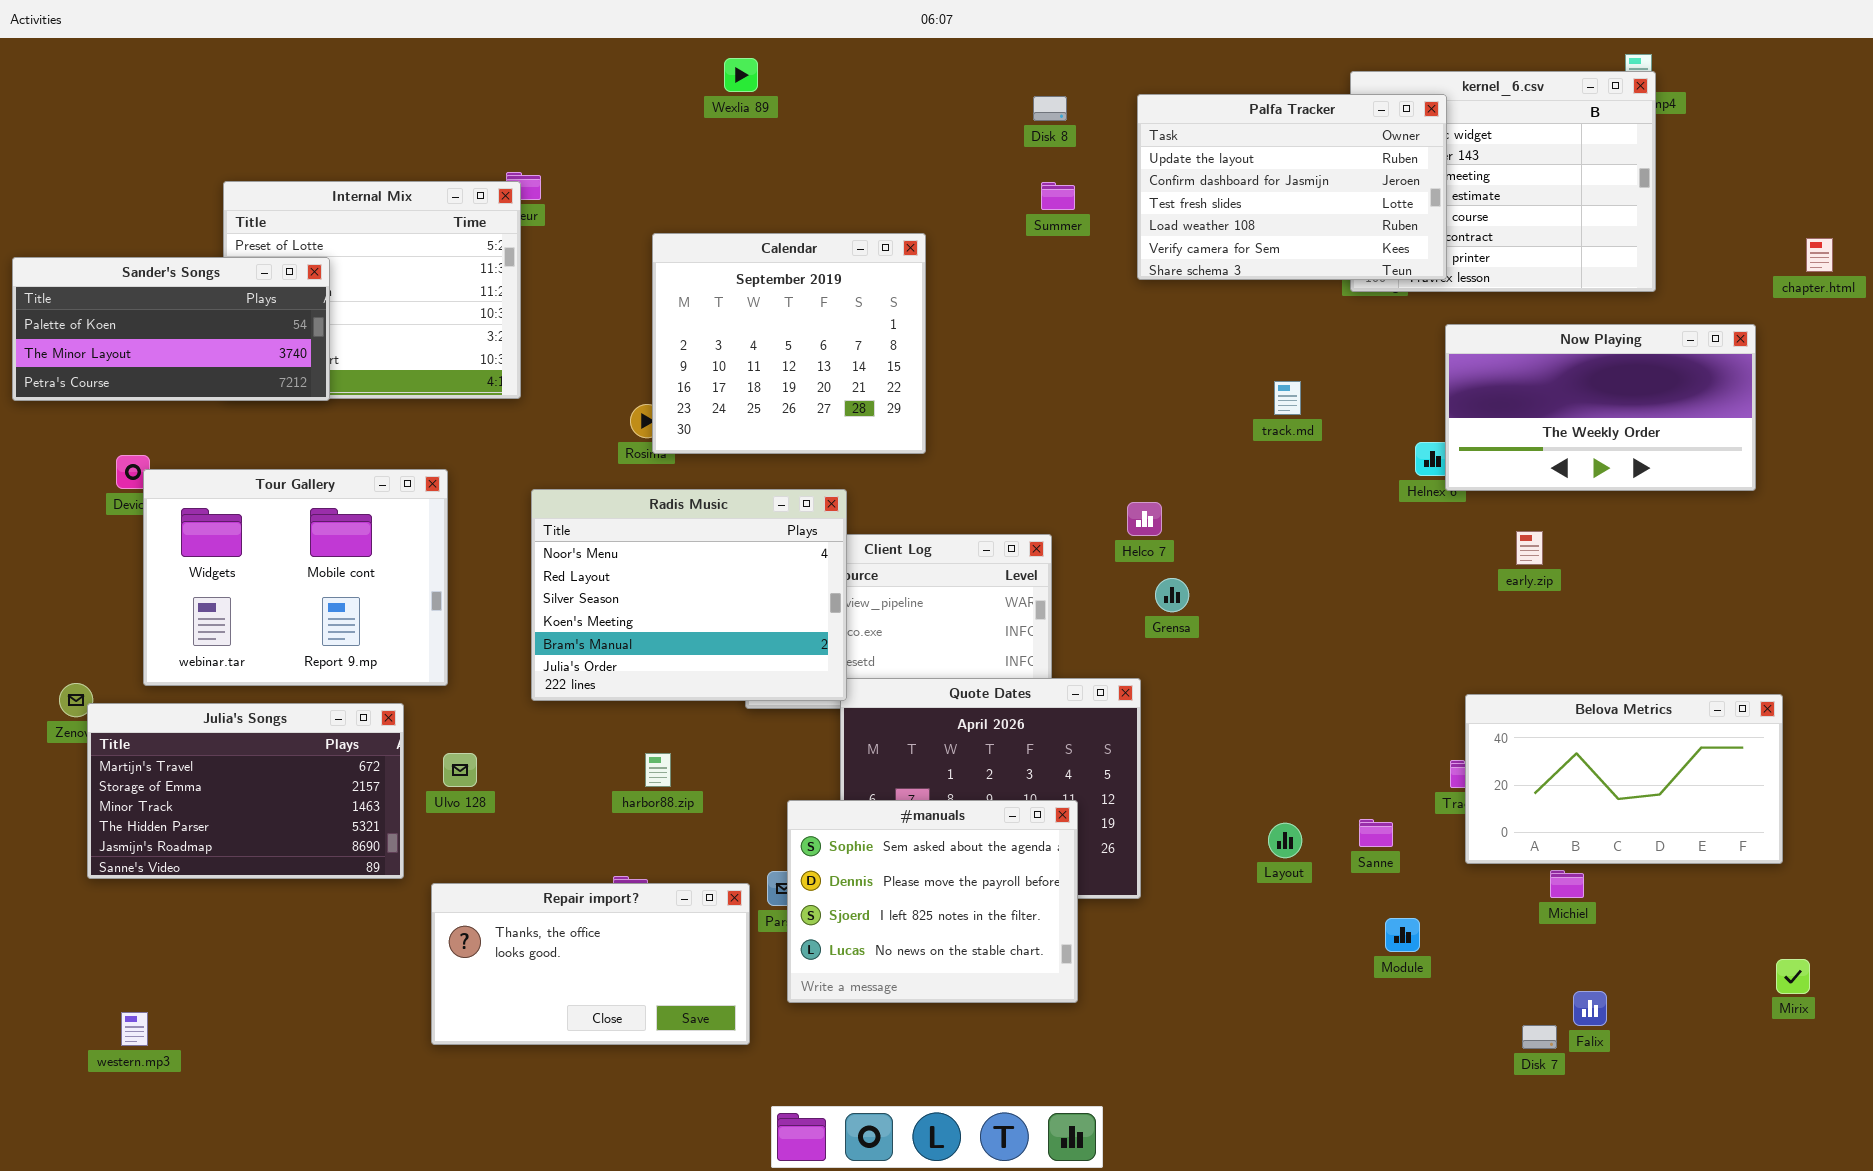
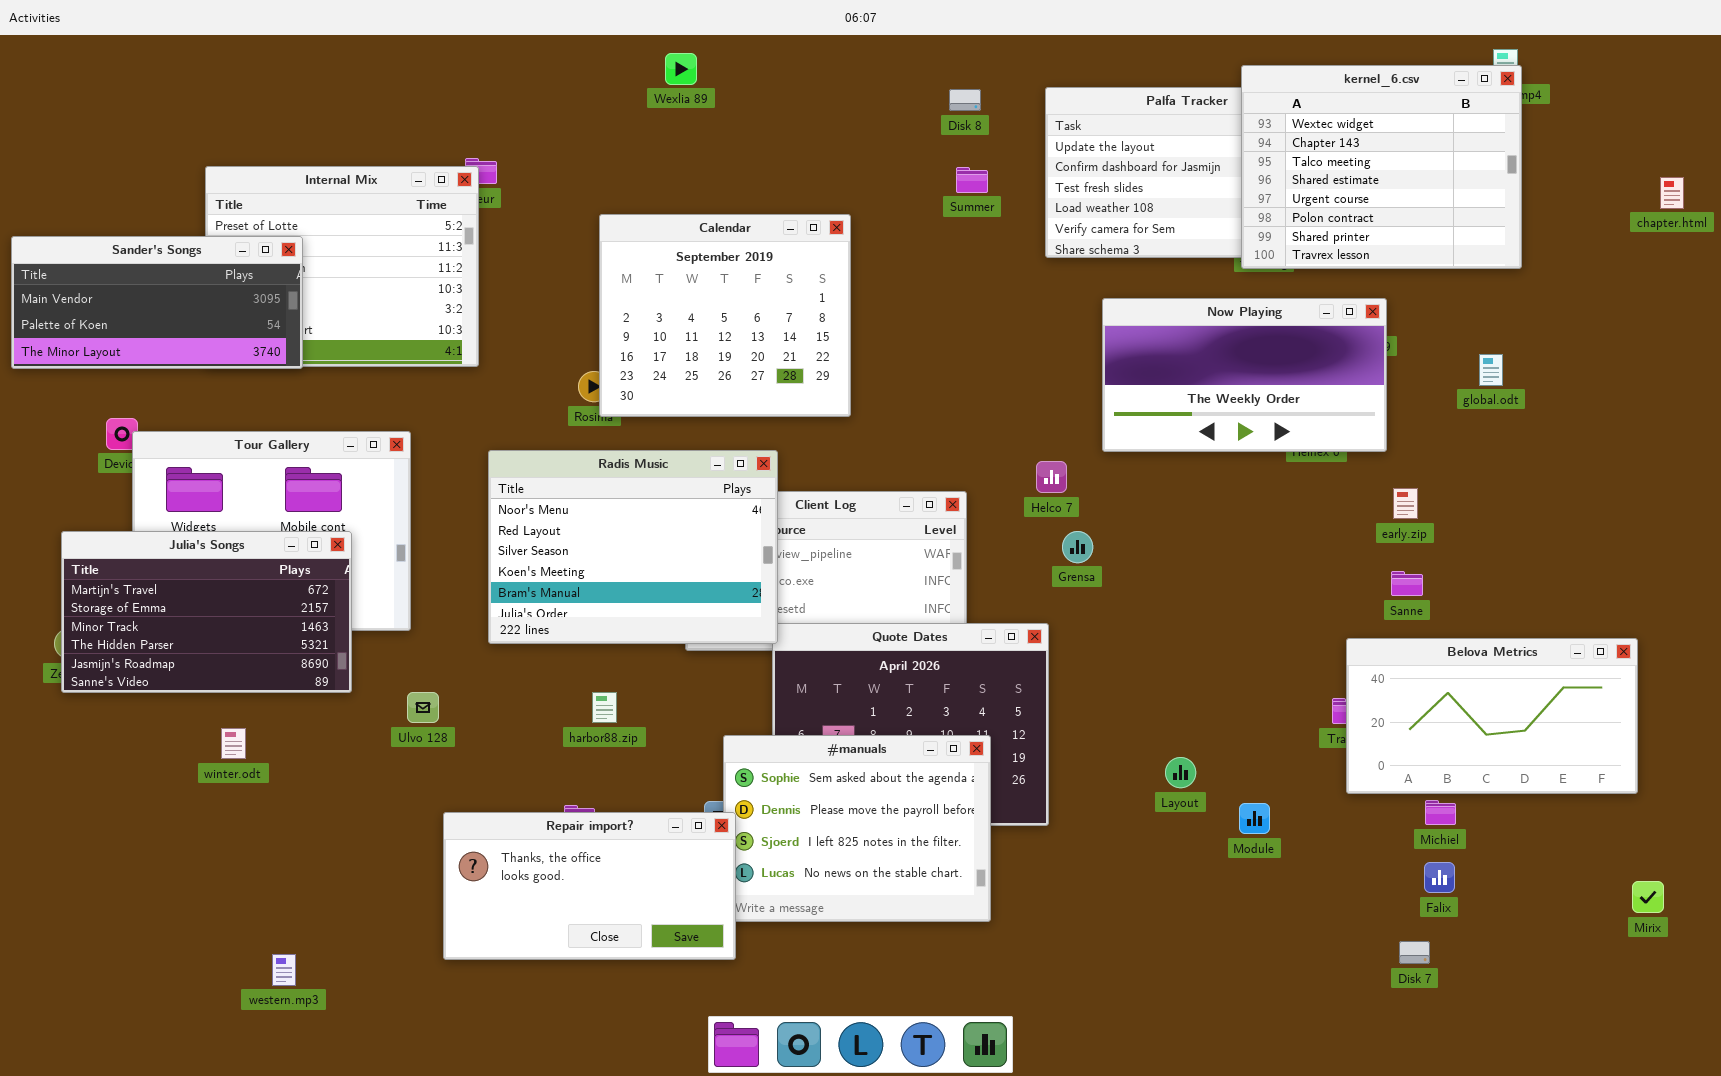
kernel_6.csv: [1350,71,1656,292] -> [1241,65,1522,269], raised
chapter.html: [1806,238,1833,272] -> [1660,177,1684,209], moved
Sander's Songs: [12,257,330,401] -> [11,236,303,369], scrolled up 1 row
Now Playing: [1445,324,1756,491] -> [1102,298,1387,452], moved
Julia's Songs: [87,703,404,879] -> [61,531,352,693], moved
Sanne: [1359,819,1393,847] -> [1391,571,1423,596], moved
Repair import?: [431,883,750,1045] -> [443,812,736,960], moved
Module: [1385,918,1420,952] -> [1239,803,1270,834], moved
Falix: [1573,991,1607,1026] -> [1424,862,1455,893], moved
western.mp3: [121,1012,148,1046] -> [272,954,296,986], moved

